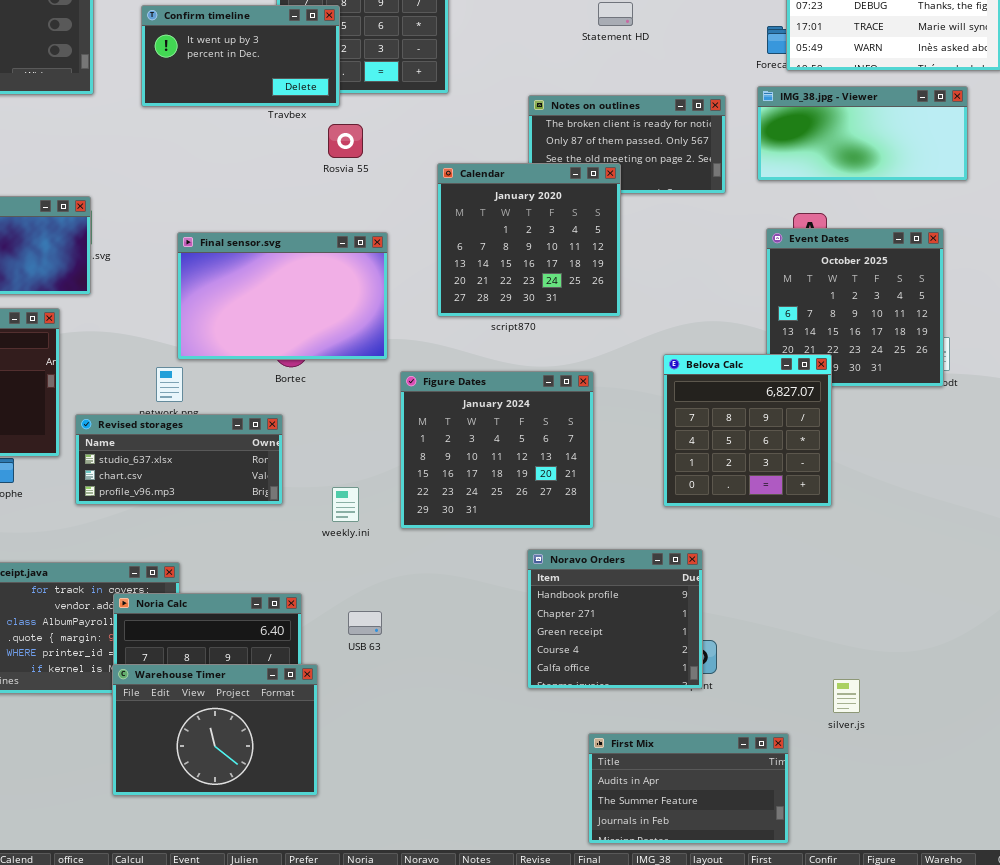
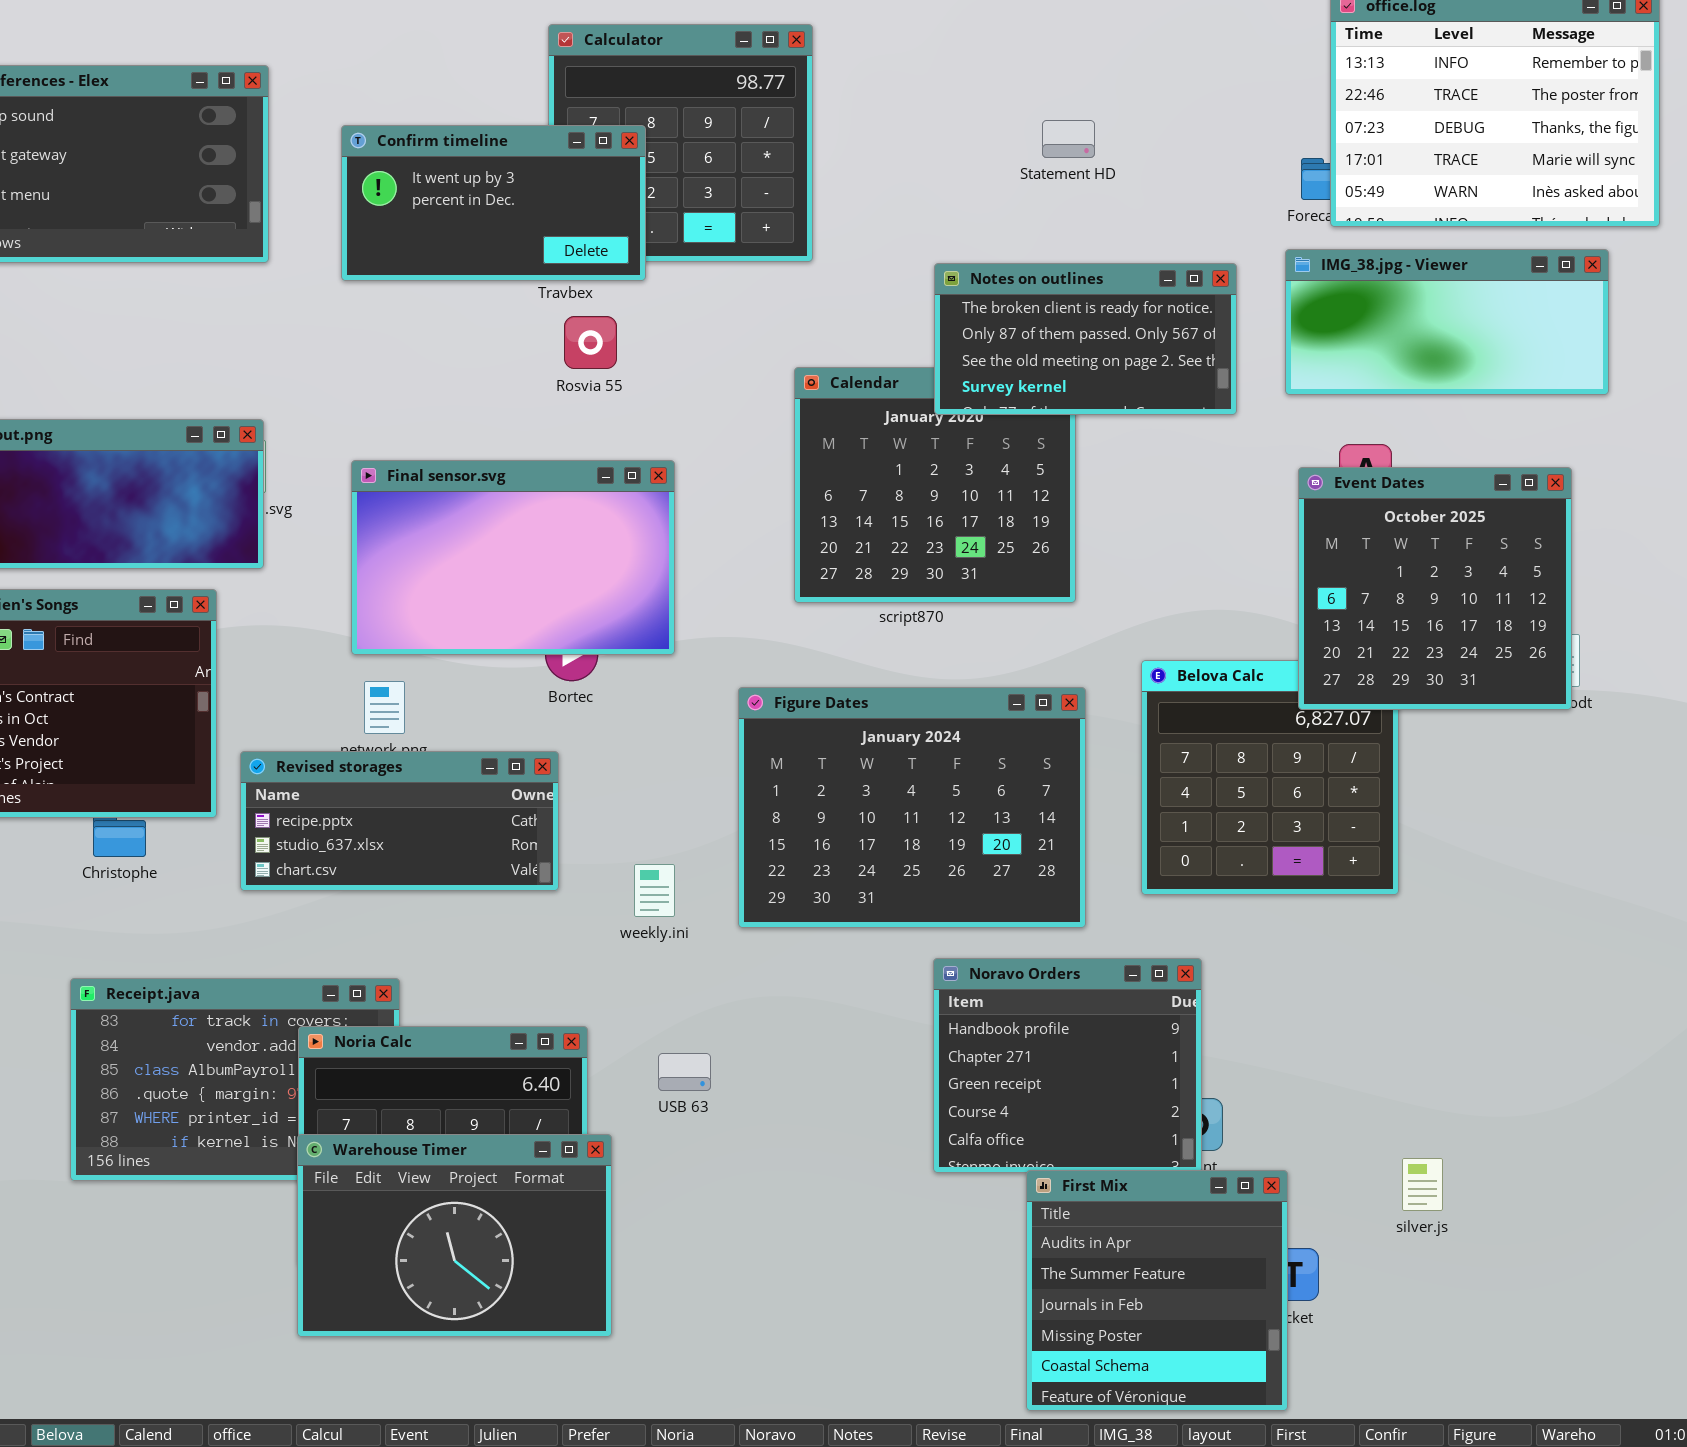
Notes on outlines: [528,95,726,194] -> [934,263,1237,415], raised
Rosvia 55: [328,124,363,158] -> [564,316,617,369], moved
Event Dates: [766,228,944,387] -> [1298,467,1572,710], raised
Final sensor.svg: [177,232,388,360] -> [351,460,675,655], moved
Figure Dates: [400,371,594,529] -> [738,687,1086,928], resized
Revised storages: [75,414,283,505] -> [240,751,559,891], scrolled up 1 row
First Mix: [588,733,789,844] -> [1026,1170,1288,1411], resized

